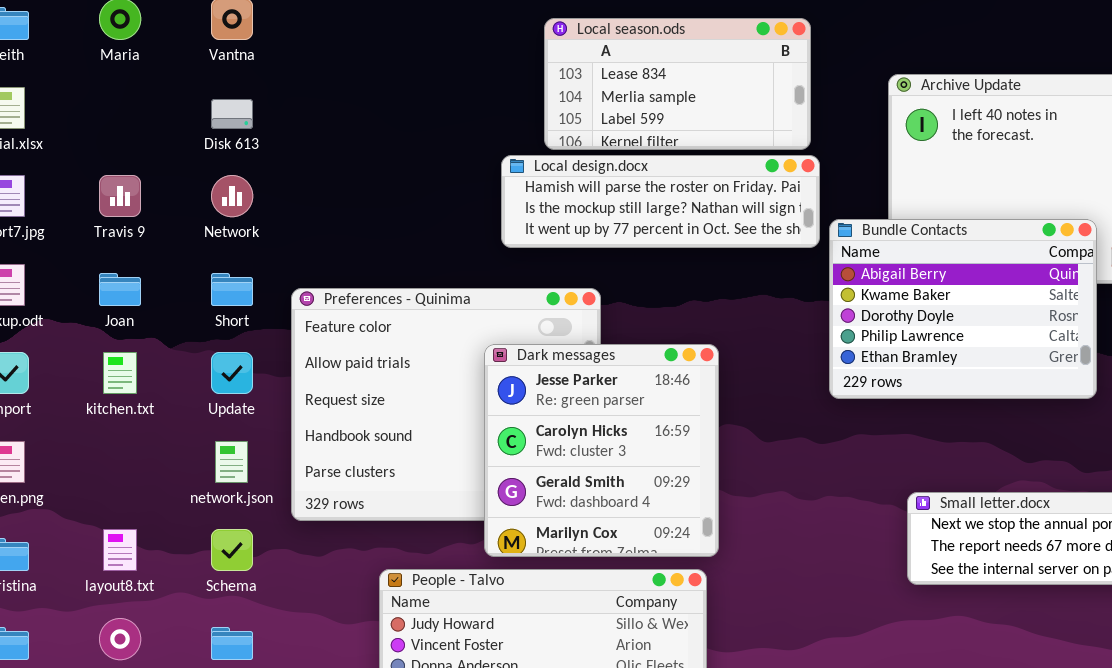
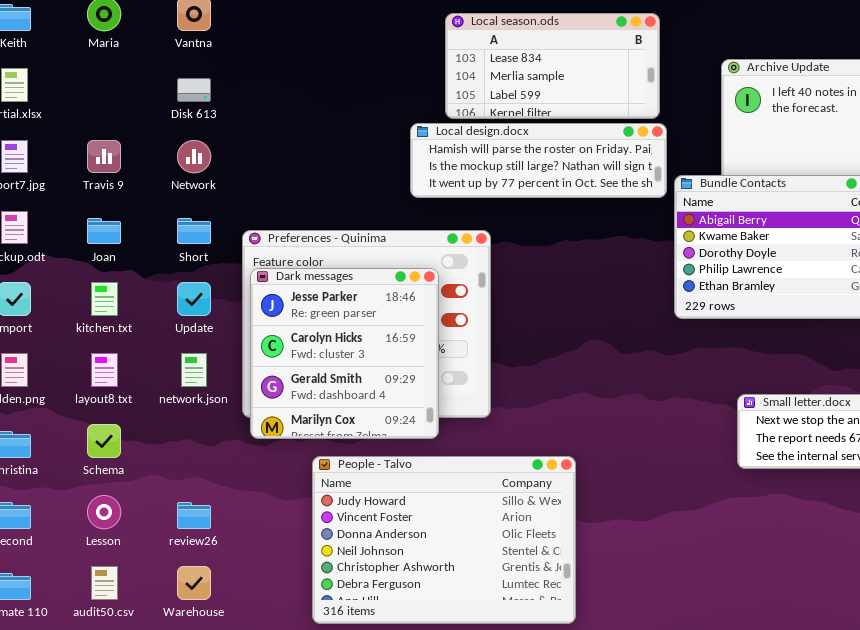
Dark messages: [484,344,719,557] -> [250,268,439,439], moved
layout8.txt: [103,529,137,571] -> [91,353,118,387], moved
Schema: [211,529,253,571] -> [87,424,121,458], moved

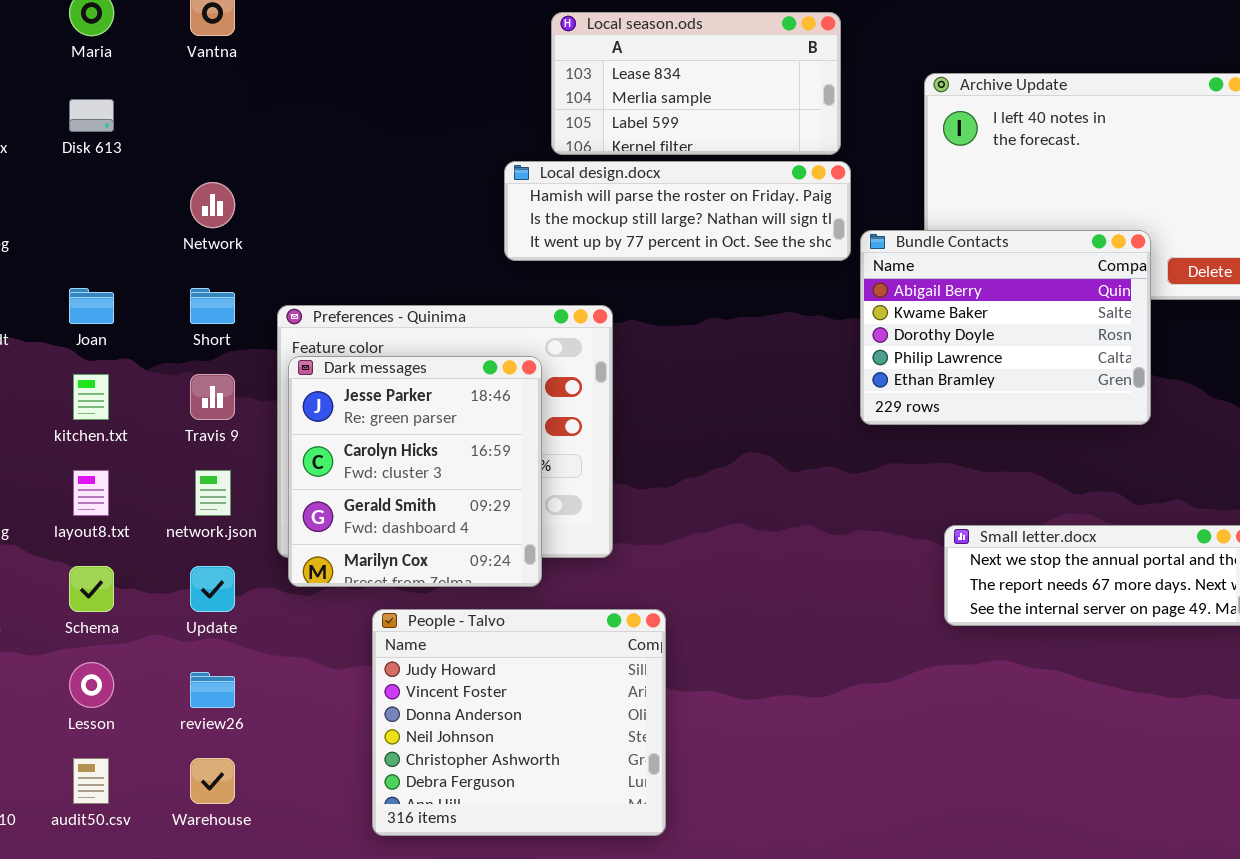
Disk 613: [177,78,211,102] -> [69,99,114,132], moved
Travis 9: [87,140,121,173] -> [190,374,235,420], moved
Update: [177,282,211,316] -> [190,566,235,612], moved
People - Talvo: [312,456,576,624] -> [372,609,666,836], resized

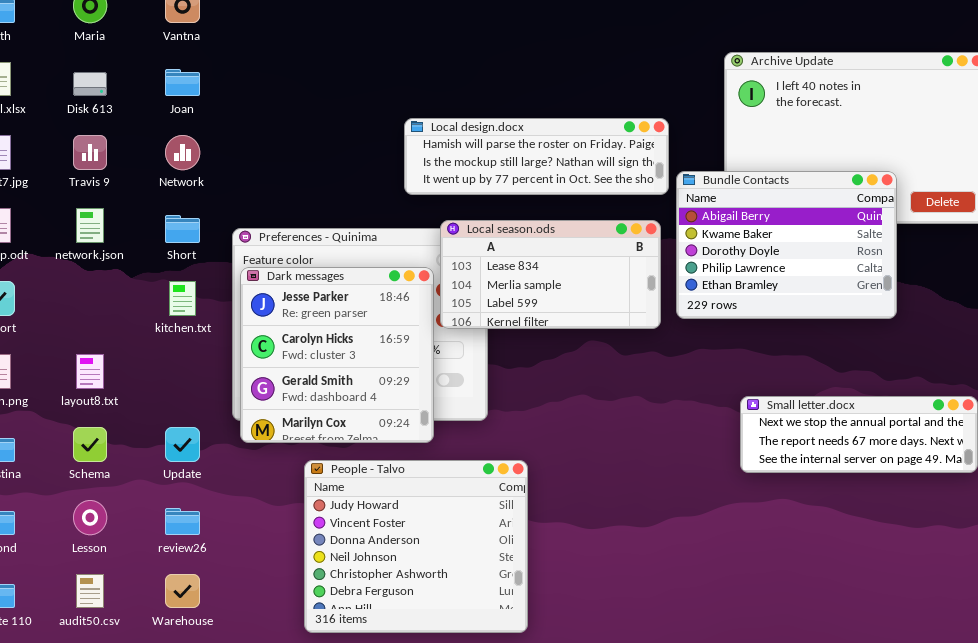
Local season.ods: [551,12,841,155] -> [440,220,661,329], moved
Joan: [69,288,114,324] -> [165,69,200,96], moved
kitchen.txt: [73,374,109,420] -> [169,281,196,316], moved
Travis 9: [190,374,235,420] -> [73,135,107,170], moved
network.json: [195,470,231,516] -> [76,208,104,243], moved

